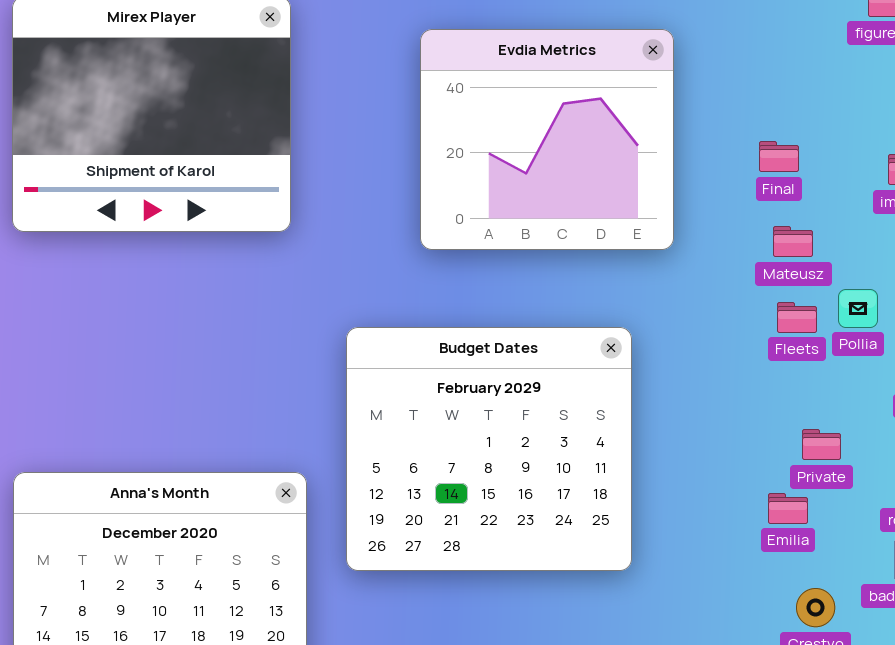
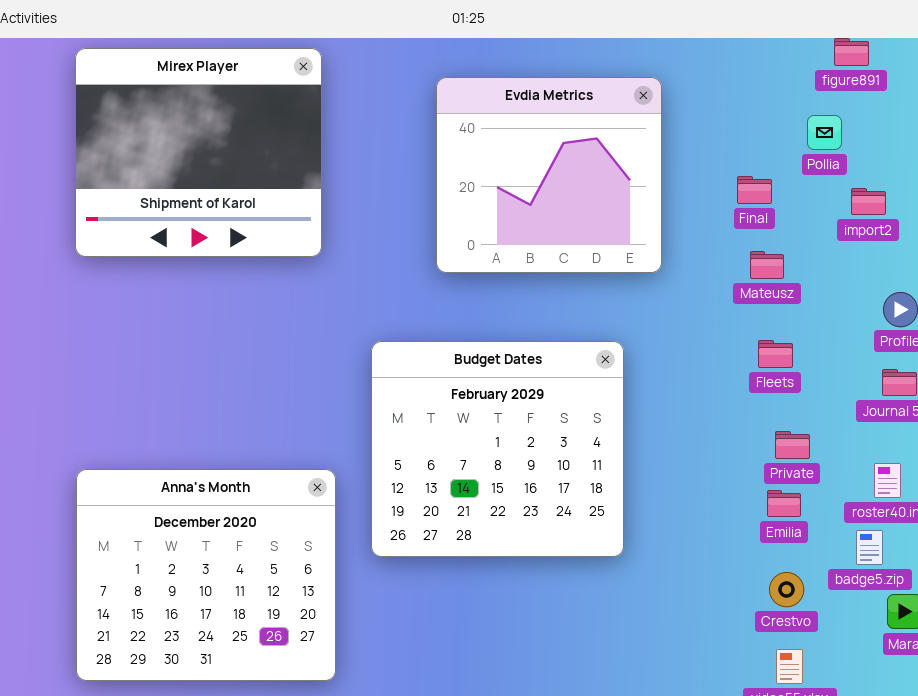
Pollia: [838,289,878,328] -> [807,115,842,150], moved
Fleets: [777,302,817,333] -> [758,340,793,368], moved
Emilia: [768,493,808,524] -> [767,490,801,517], moved

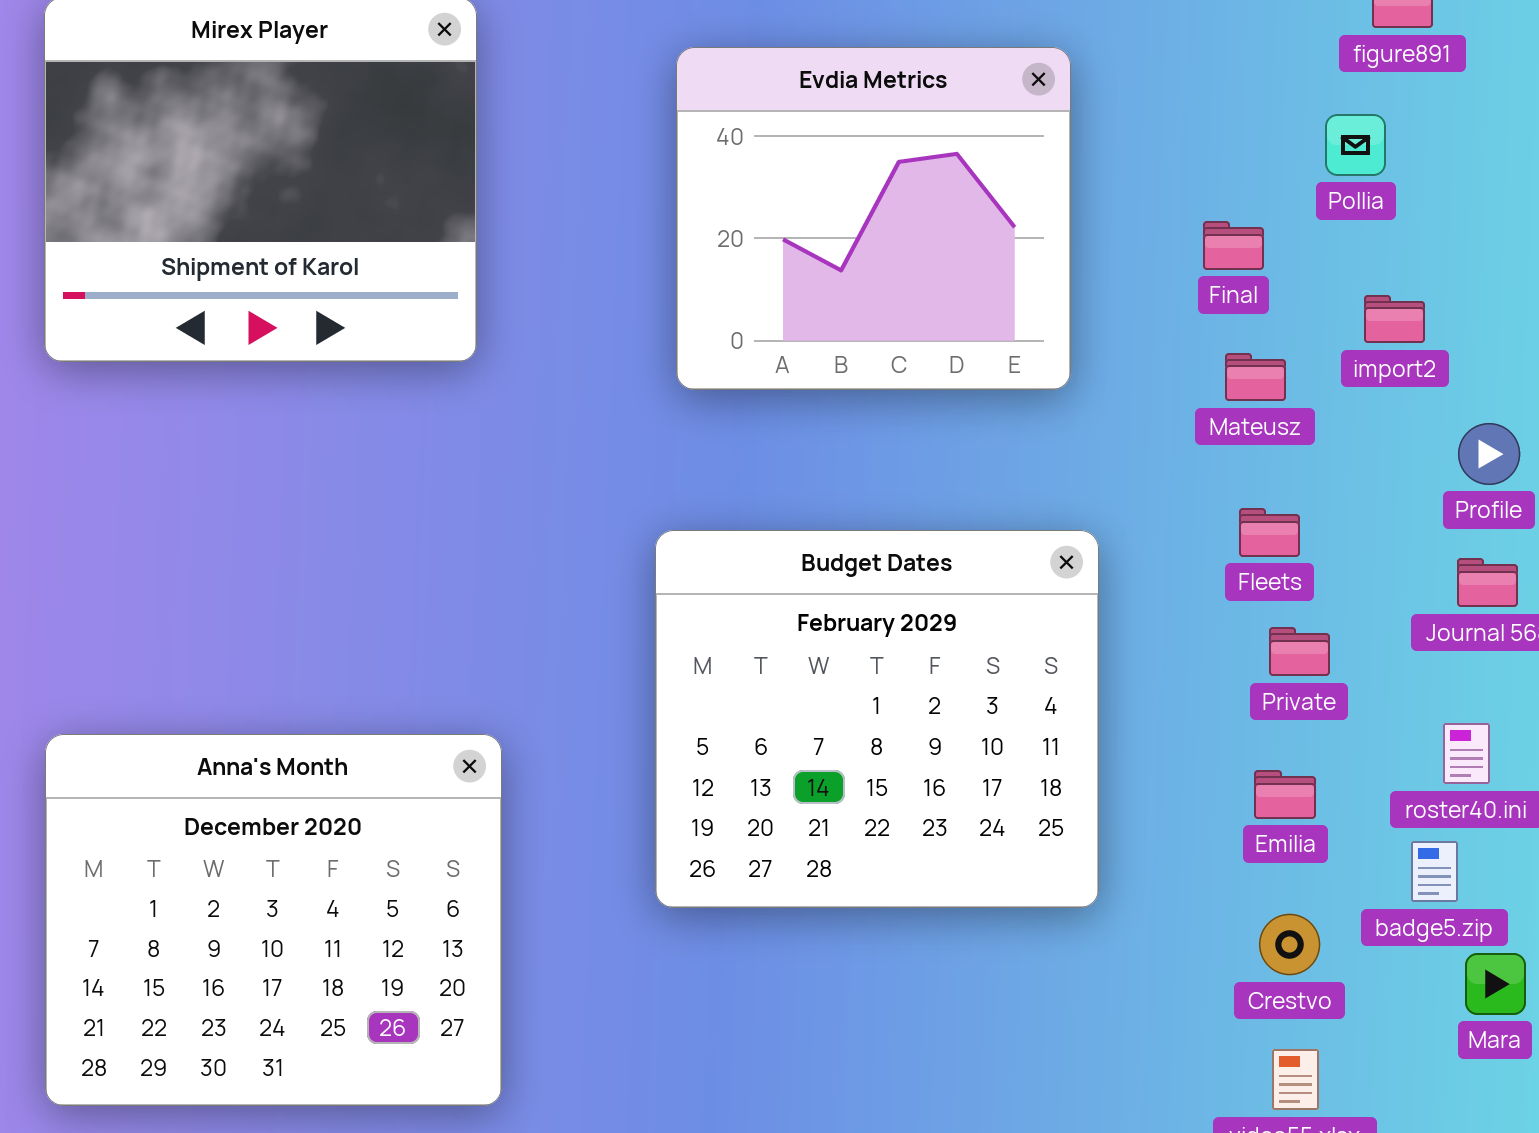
import2: [851,188,886,215] -> [1364,295,1425,343], moved
Budget Dates: [371,341,624,557] -> [655,530,1099,908], moved
Private: [775,431,810,459] -> [1269,627,1330,676], moved

